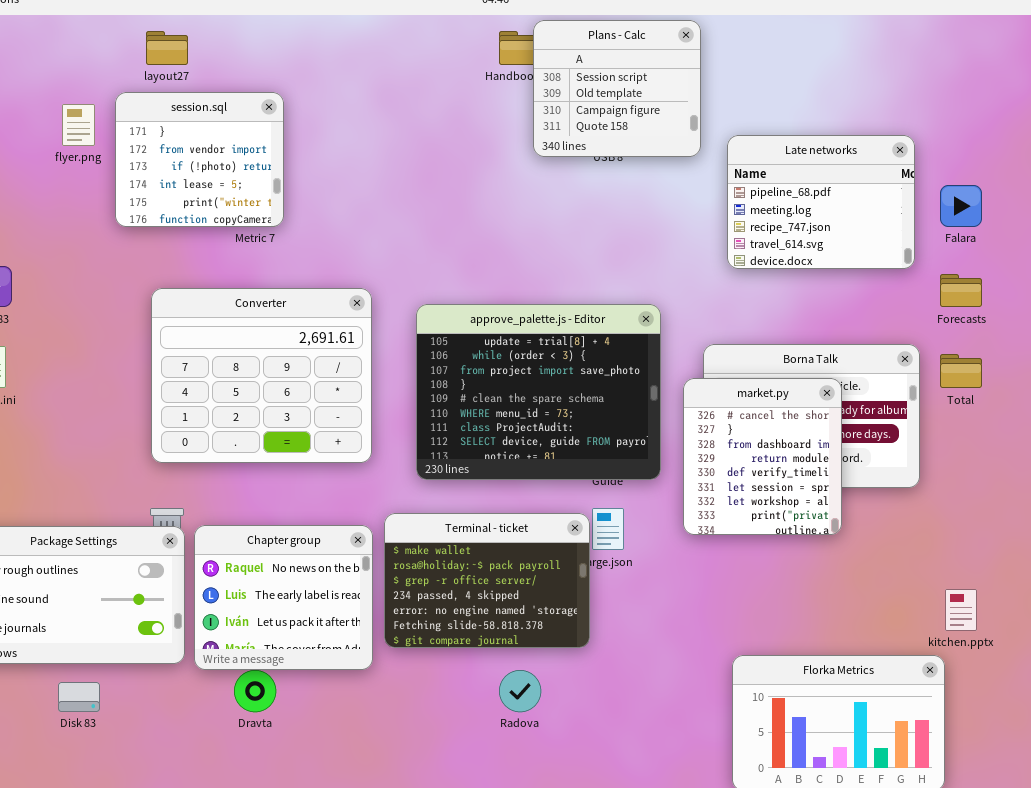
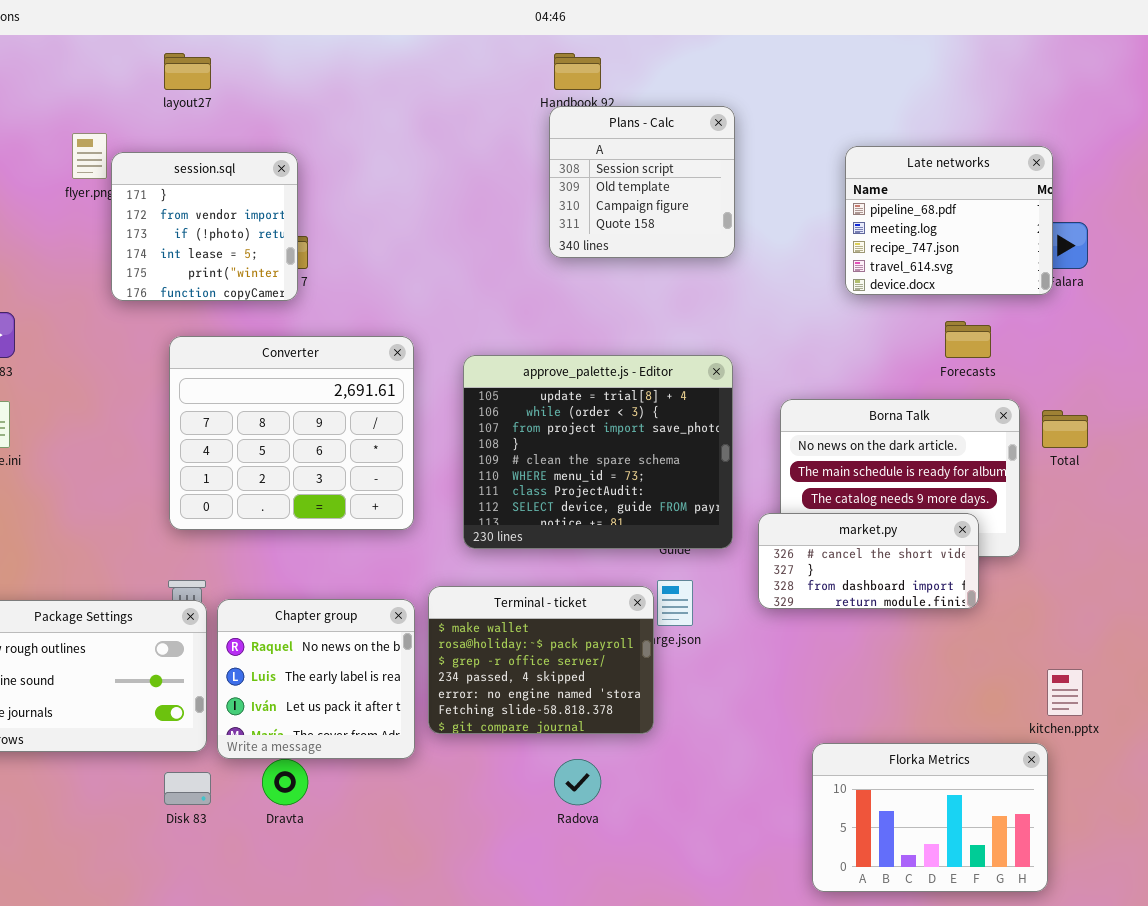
Plans - Calc: [533,20,701,157] -> [549,106,735,258], moved
session.sql: [115,92,284,227] -> [111,152,298,301], moved
Late networks: [727,135,915,269] -> [845,146,1053,295], moved
Forecasts: [940,274,982,307] -> [945,321,991,358], moved
market.py: [683,378,842,535] -> [758,513,979,609], resized
Disk 83: [58,682,100,712] -> [164,772,211,805], moved

